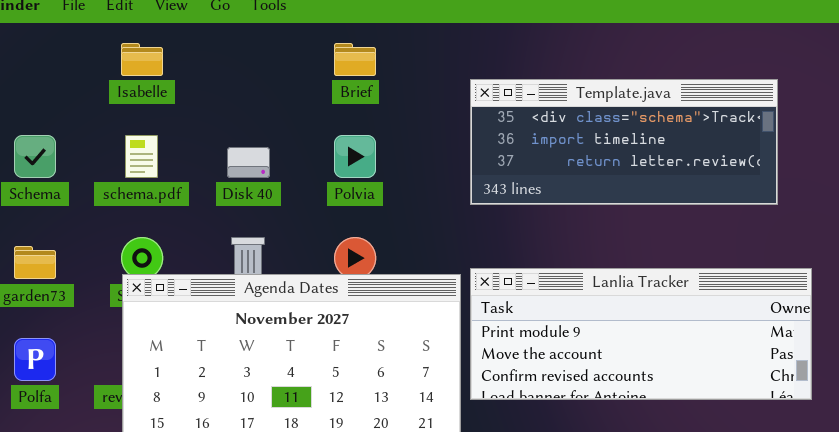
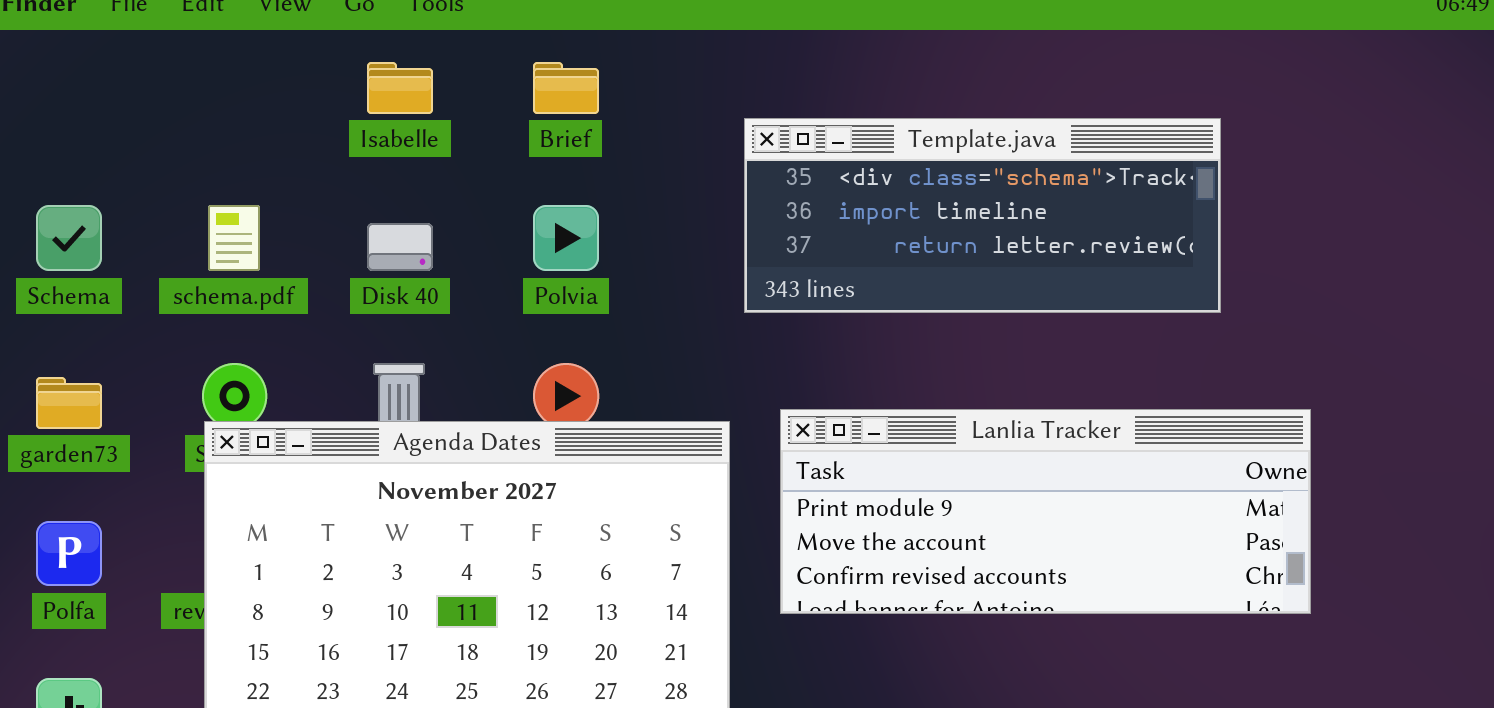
Isabelle: [121,43,163,76] -> [367,62,433,114], moved
Lanlia Tracker: [470,268,812,400] -> [780,409,1311,614], moved

